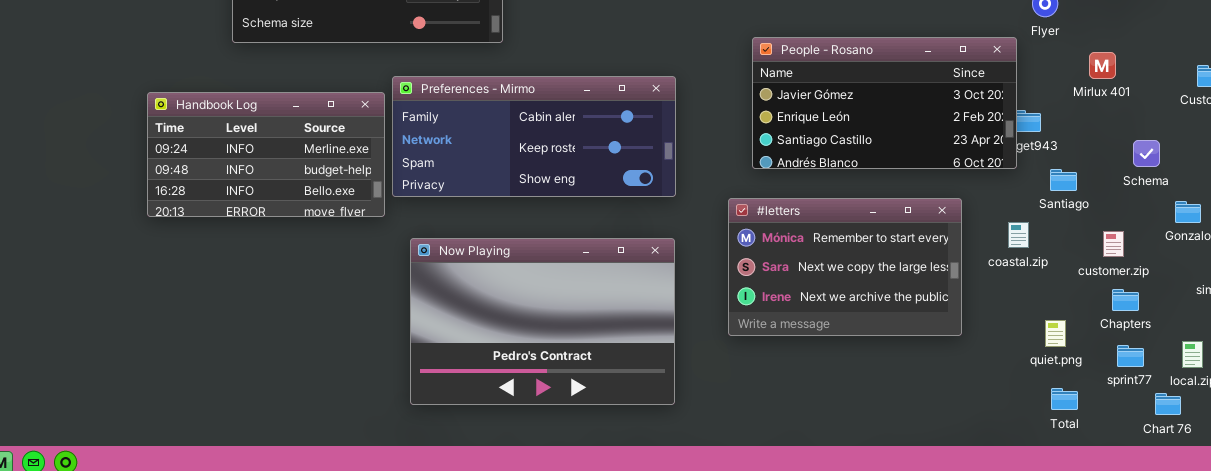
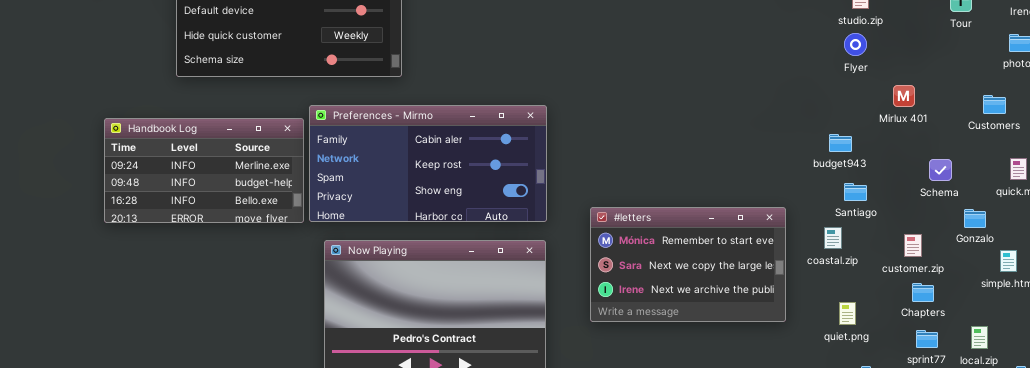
People - Rosano: [752,37,1017,169] -> none, closed
Preferences - Mirmo: [392,76,676,197] -> [309,105,547,222], resized
Santiago: [1050,169,1077,191] -> [844,183,867,201], moved
quiet.png: [1045,320,1066,347] -> [839,302,856,325], moved

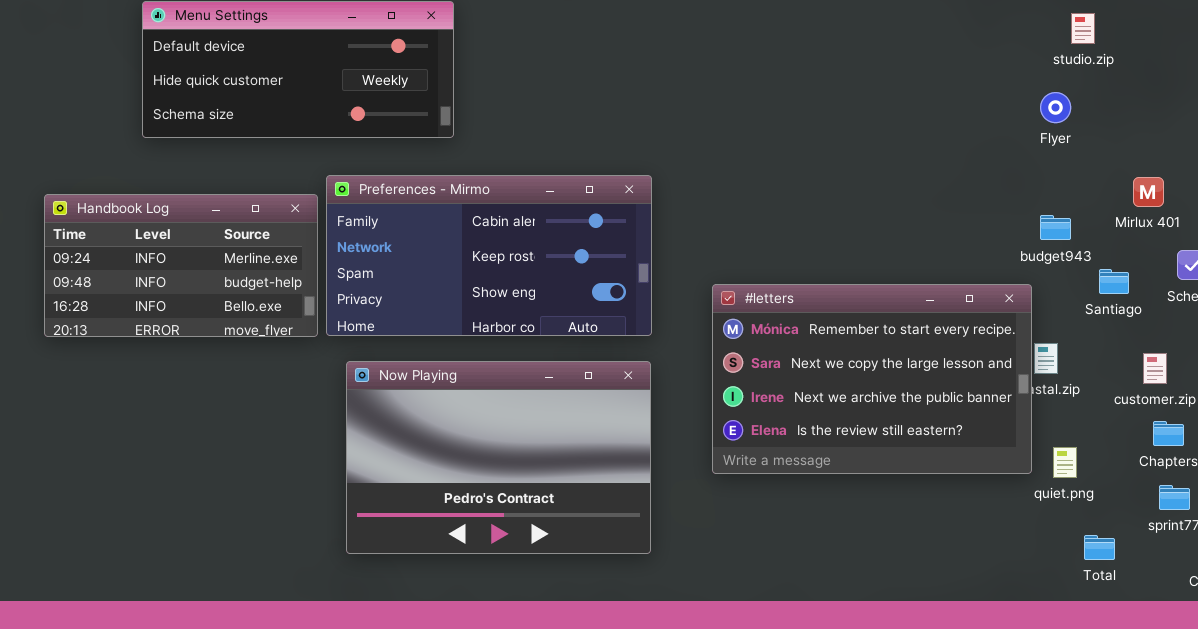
Flyer: [844,33,867,56] -> [1040,92,1071,123], moved
Mirlux 401: [893,85,915,107] -> [1133,177,1164,207], moved
Santiago: [844,183,867,201] -> [1099,269,1129,294], moved
#letters: [590,207,786,322] -> [712,284,1032,474], resized

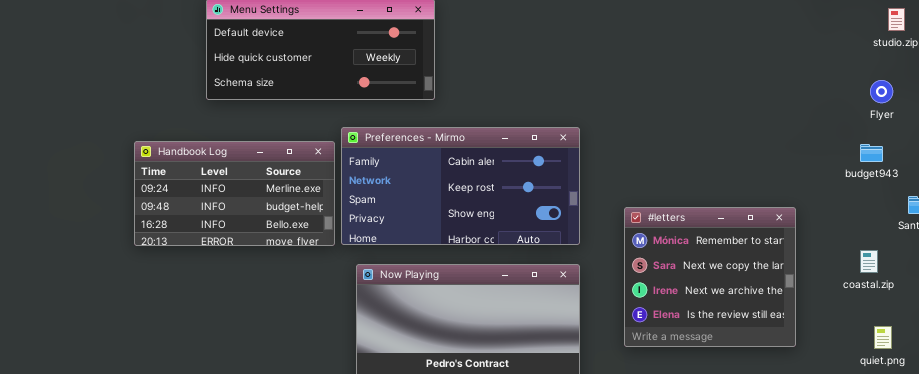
Flyer: [1040,92,1071,123] -> [870,80,893,103], moved
budget943: [1040,215,1071,240] -> [860,144,883,162], moved
#letters: [712,284,1032,474] -> [624,207,796,347], resized

